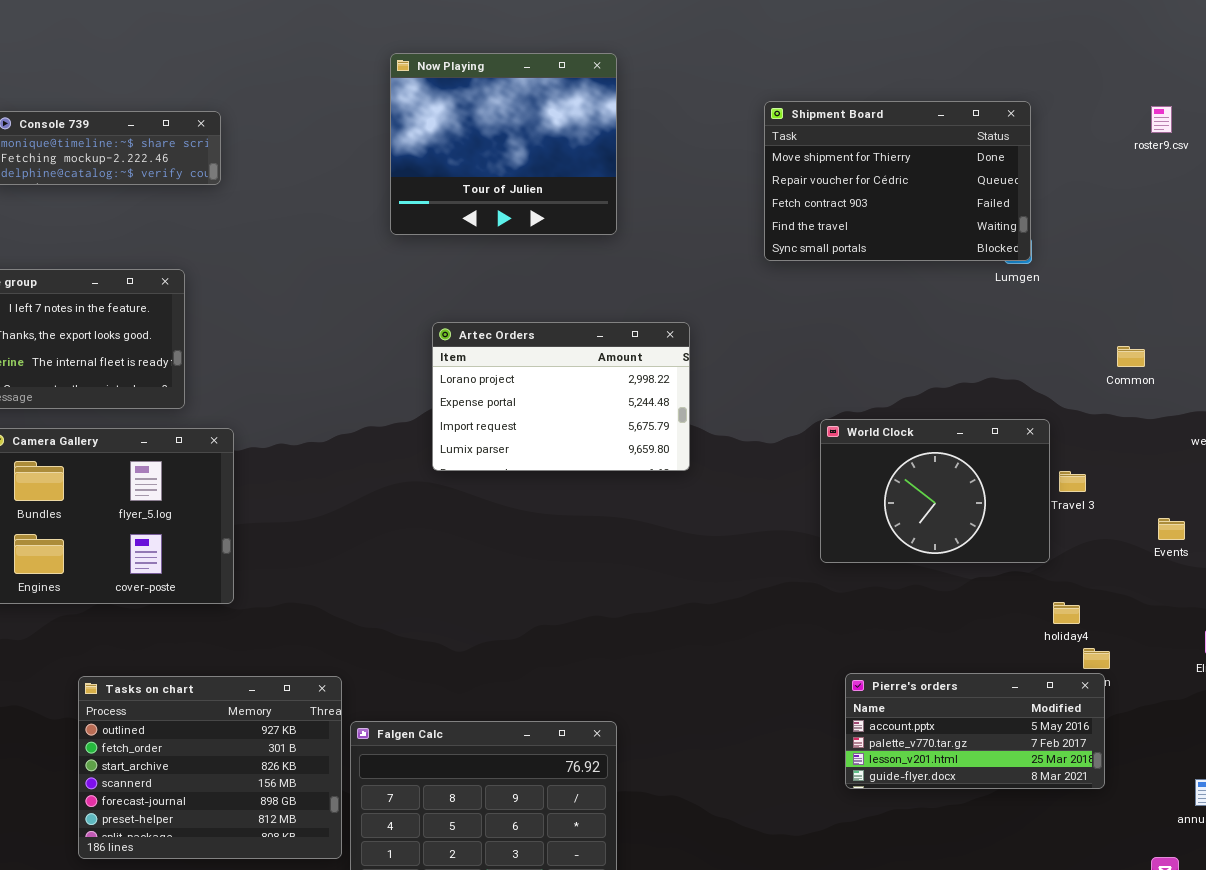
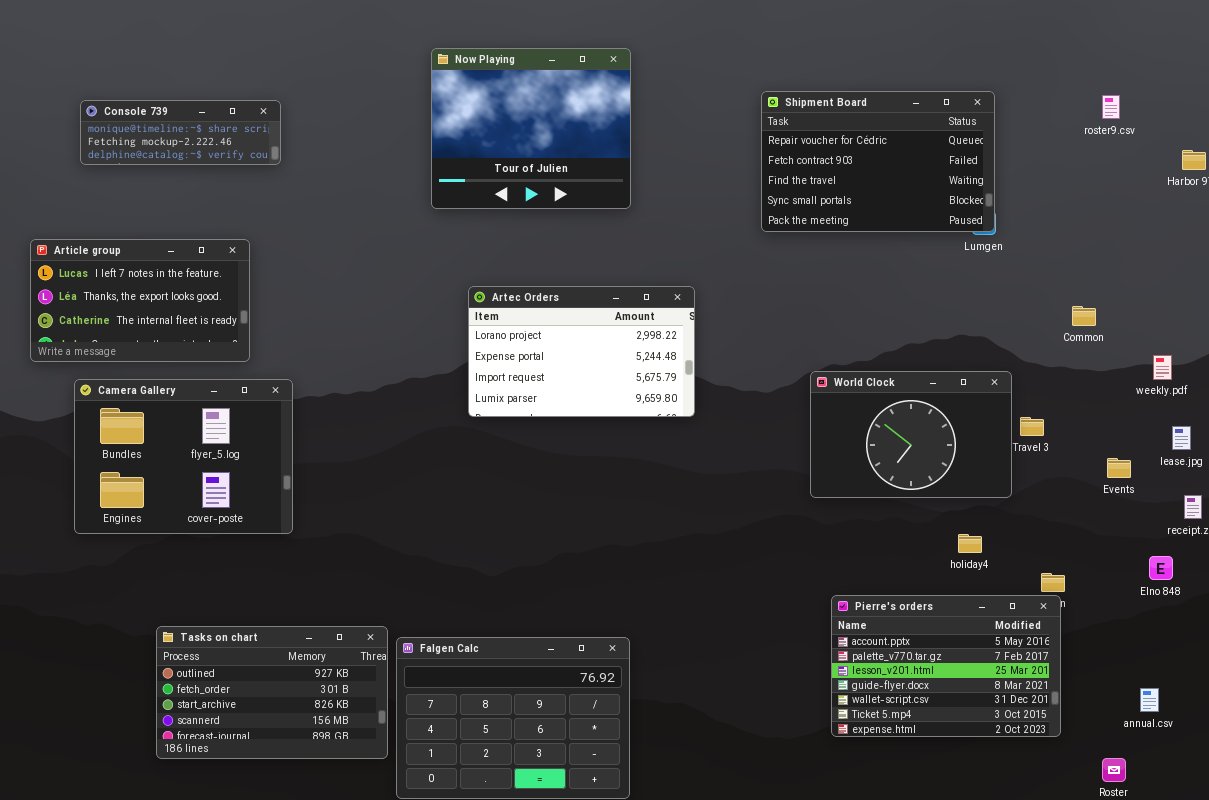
Shipment Board: [764,101,1031,261] -> [761,91,995,232], scrolled down 1 row
holiday4: [1053,602,1080,624] -> [958,534,982,553], moved
Pierre's orders: [845,673,1105,789] -> [831,595,1061,737], resized
Tasks on chart: [78,676,342,859] -> [156,626,388,759], resized

